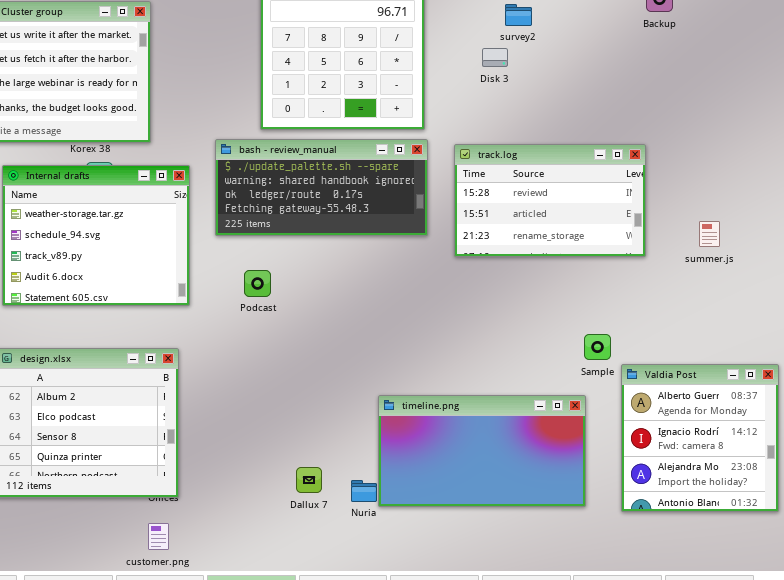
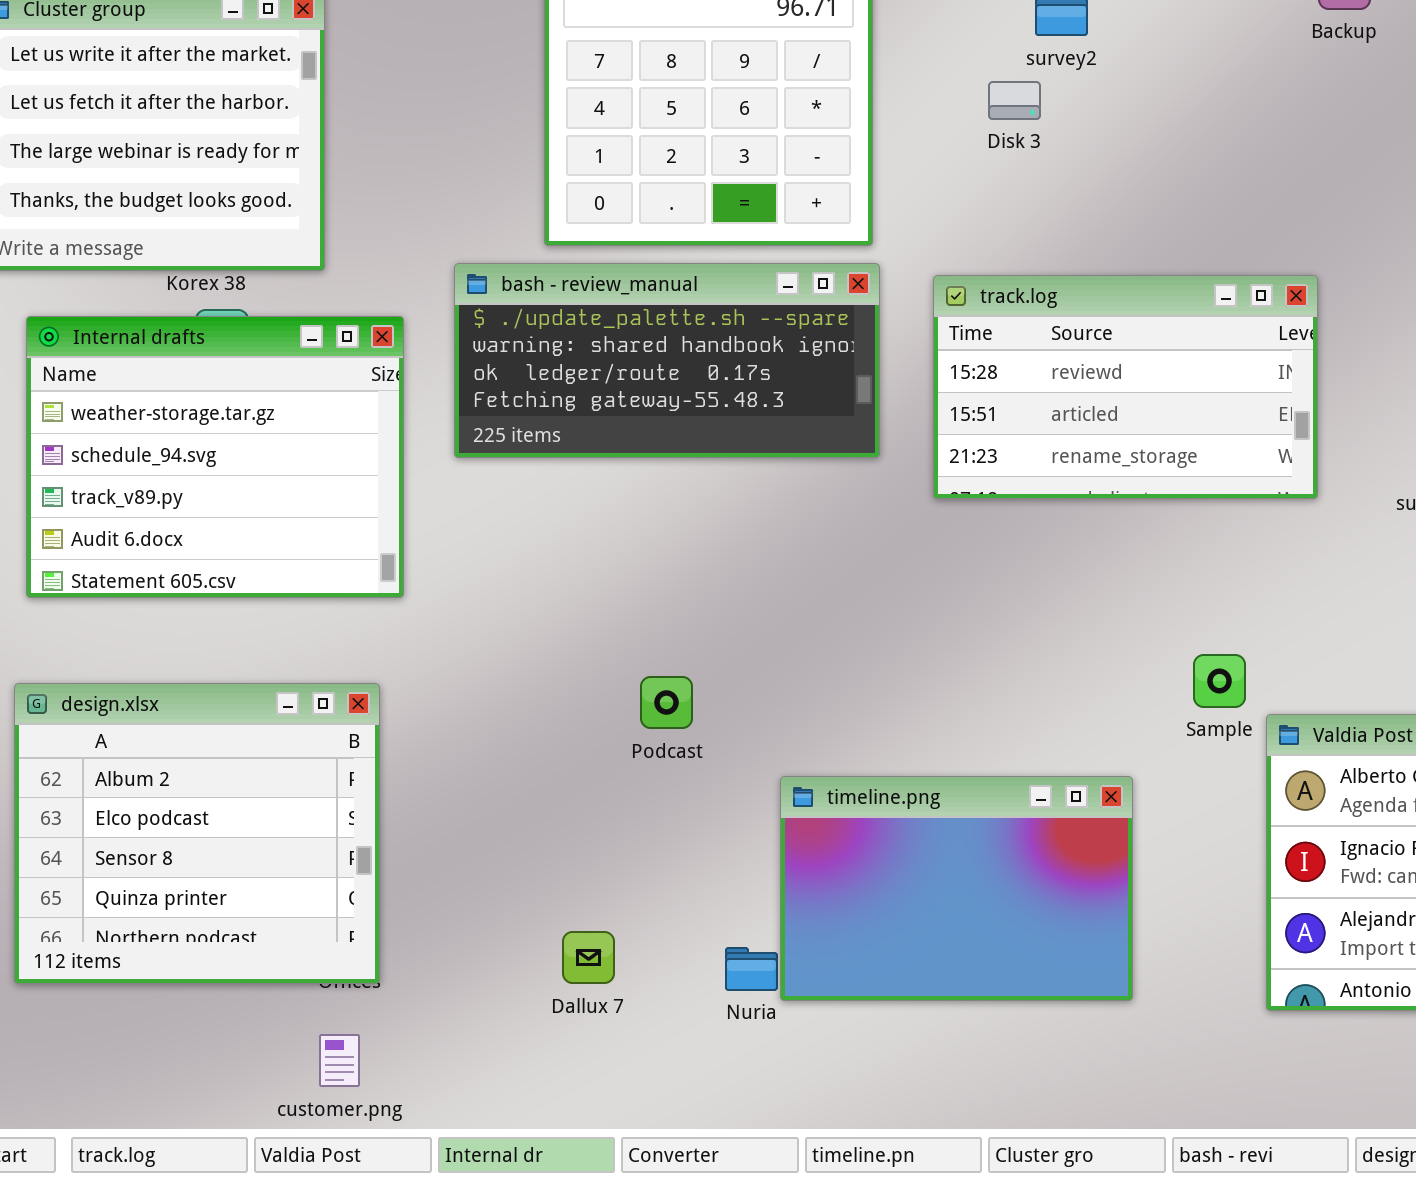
Podcast: [244,270,271,297] -> [640,676,693,729], moved
timeline.png: [378,395,586,507] -> [780,776,1133,1001], resized
Dallux 7: [296,467,322,493] -> [562,931,615,984], moved

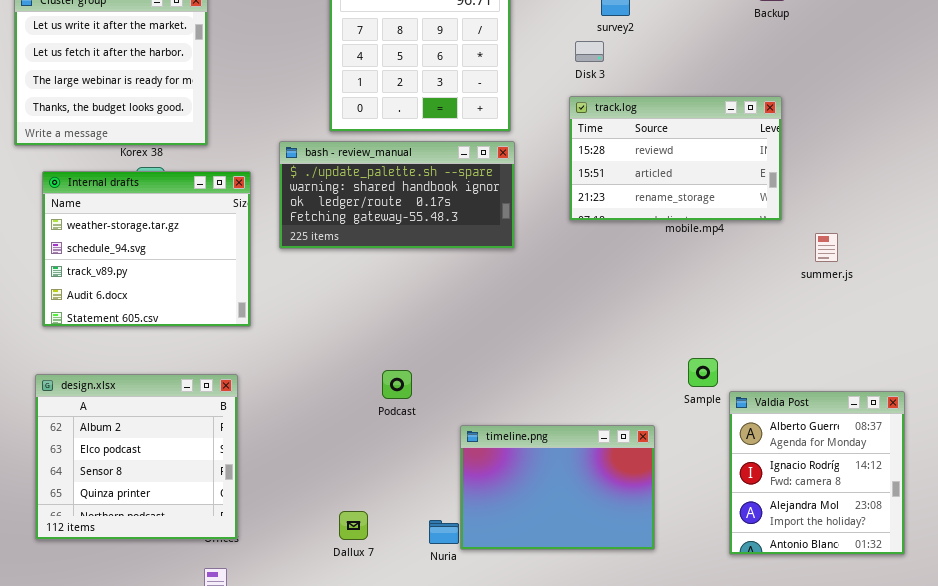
track.log: [933,275,1318,499] -> [569,96,782,221], moved

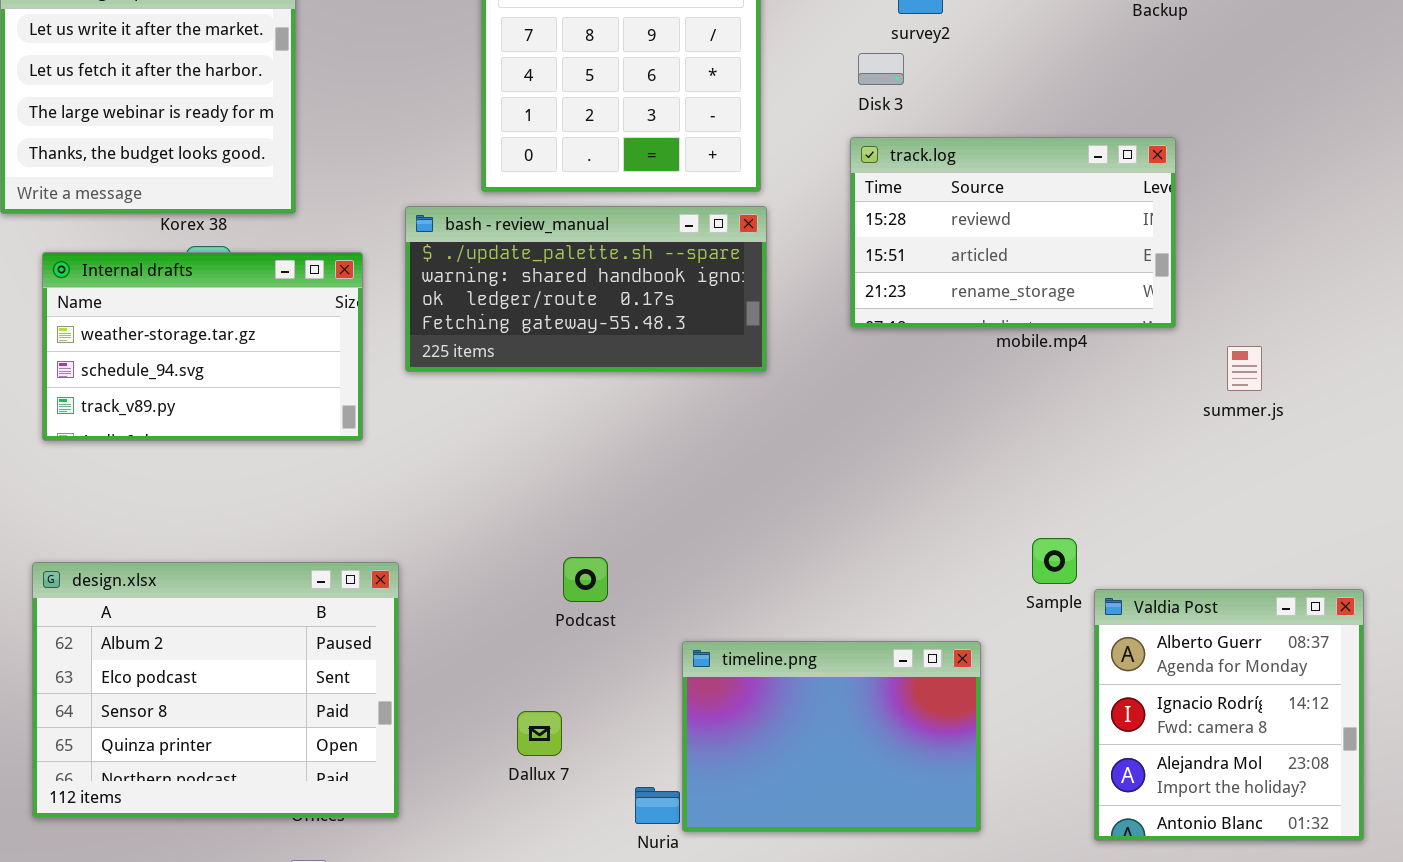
Internal drafts: [42,171,251,327] -> [42,252,363,441], resized
design.xlsx: [35,374,238,540] -> [32,562,399,818], resized
Dallux 7: [339,511,368,540] -> [517,711,562,756], moved

